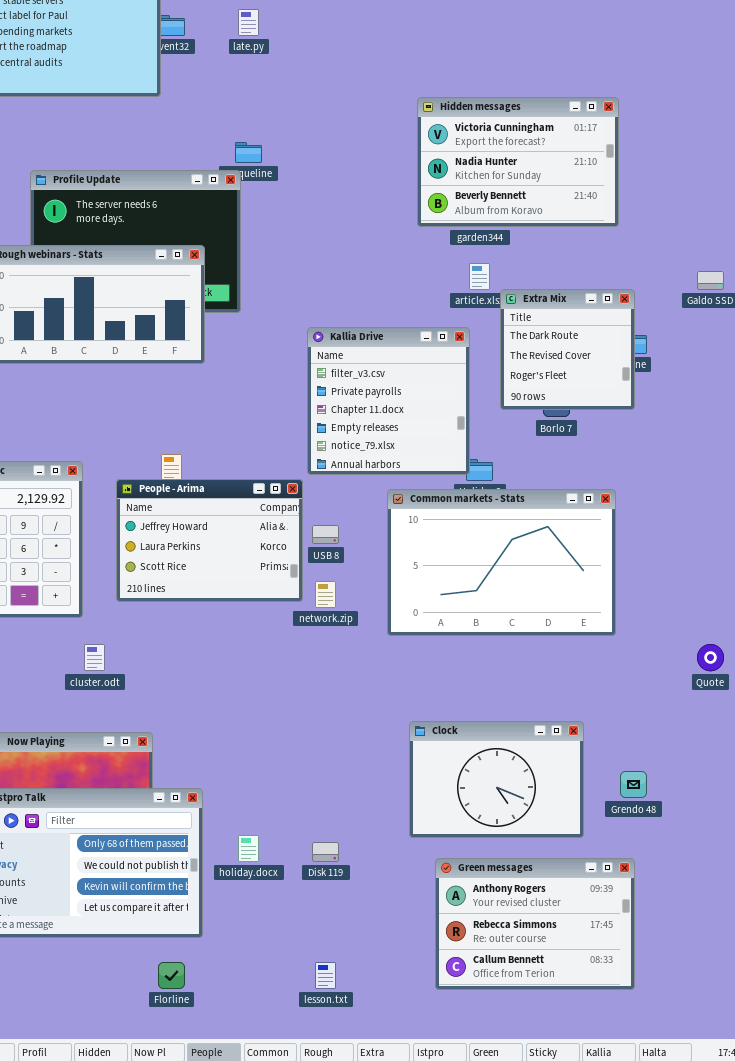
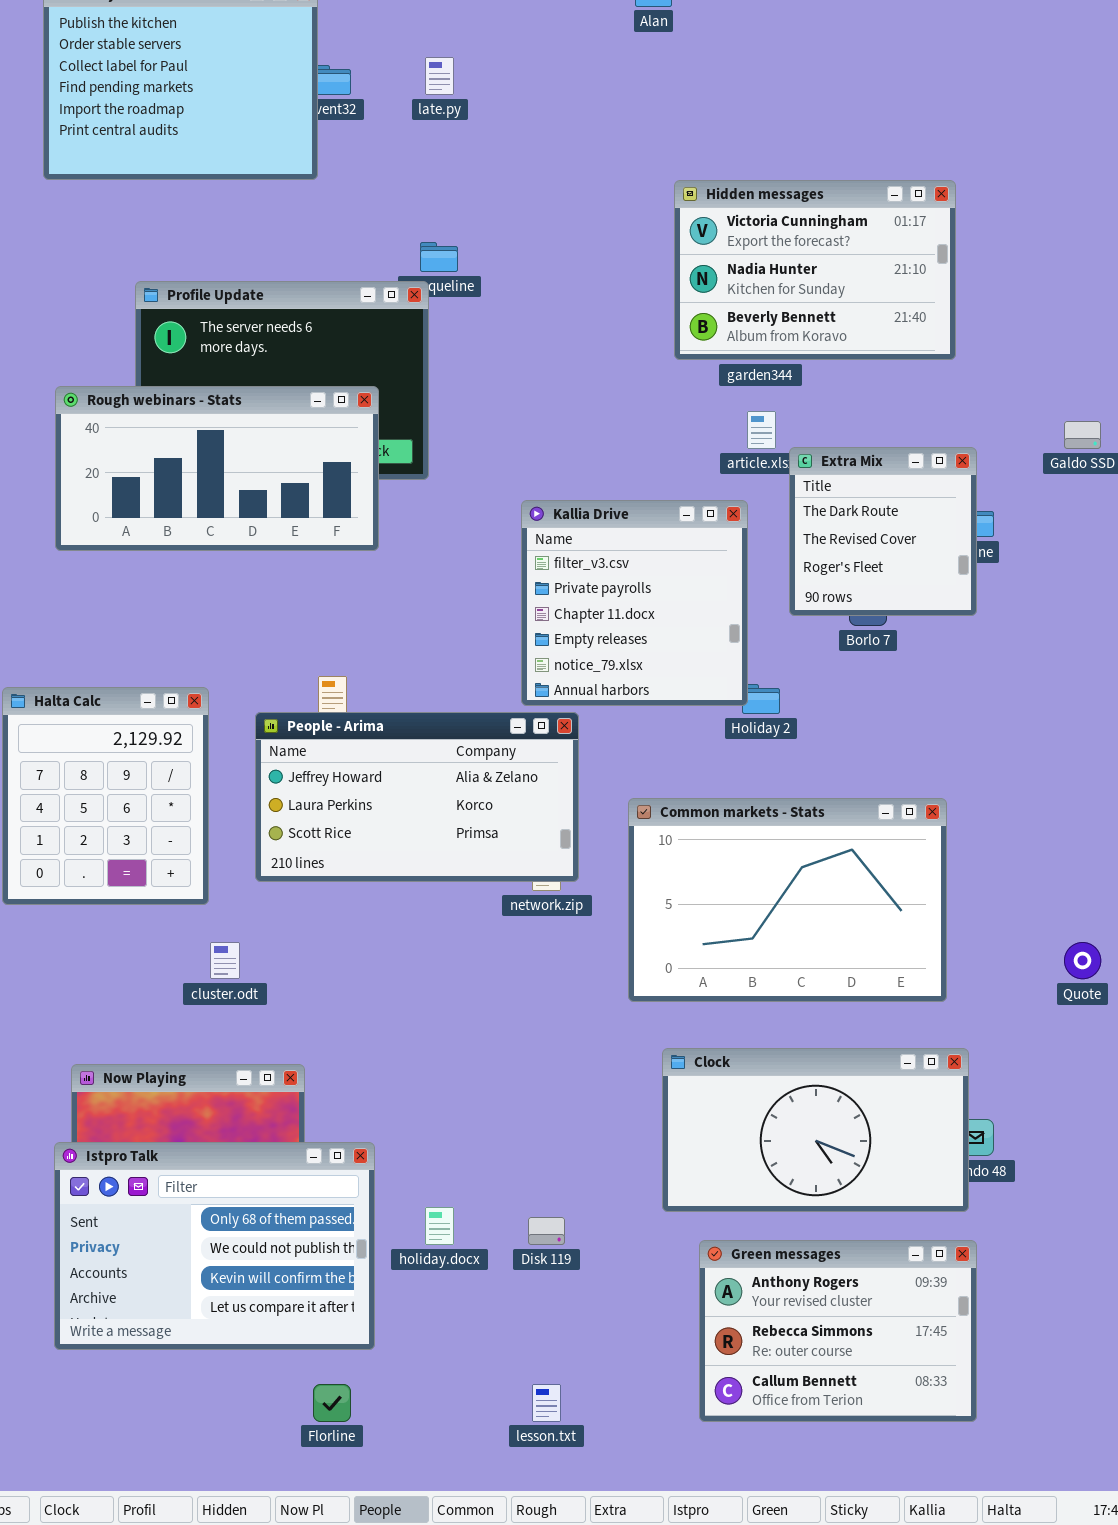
People - Arima: [116,479,303,602] -> [255,712,579,882], resized
Common markets - Stats: [387,489,616,636] -> [628,798,947,1002], moved
Clock: [409,721,584,838] -> [662,1048,969,1212], resized

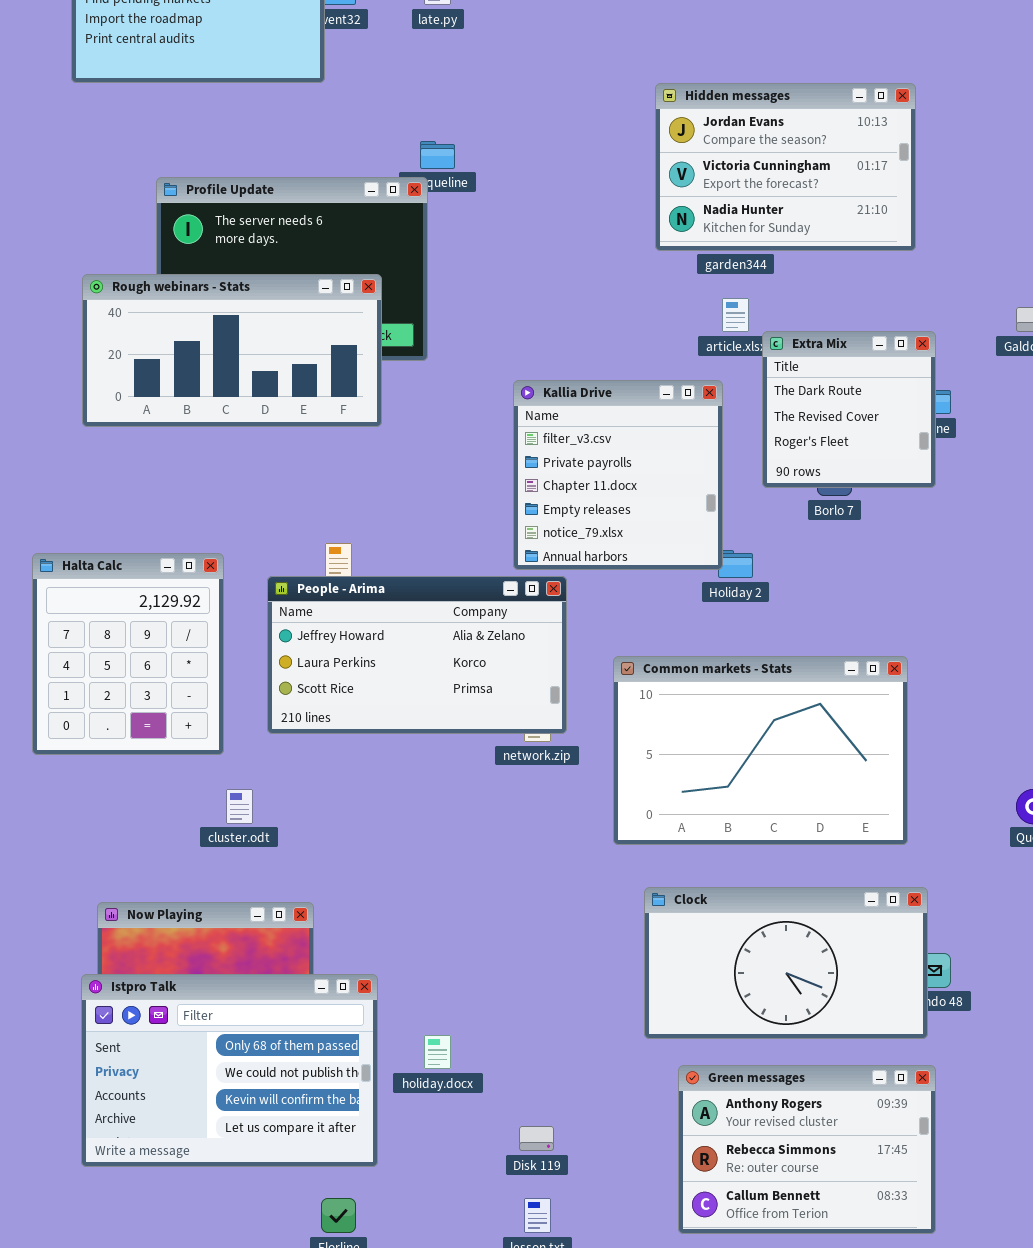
Hidden messages: [674,180,956,360] -> [655,83,916,251], scrolled up 1 row
Disk 119: [528,1217,565,1245] -> [519,1126,554,1151], moved

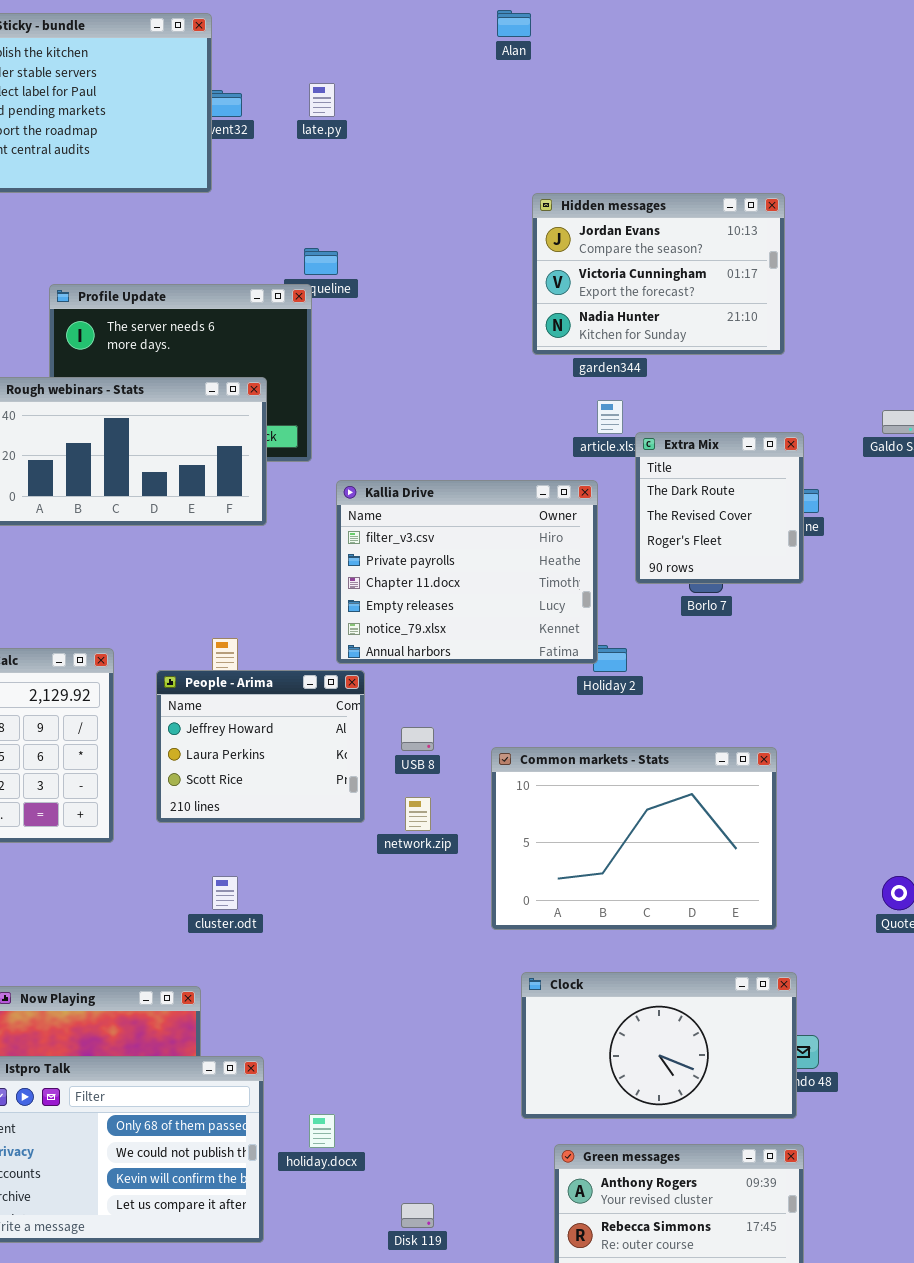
Kallia Drive: [513,380,723,570] -> [336,480,598,664], resized
People - Arima: [267,576,567,734] -> [156,670,365,823], resized
cluster.odt: [226,789,253,824] -> [212,876,238,910], moved

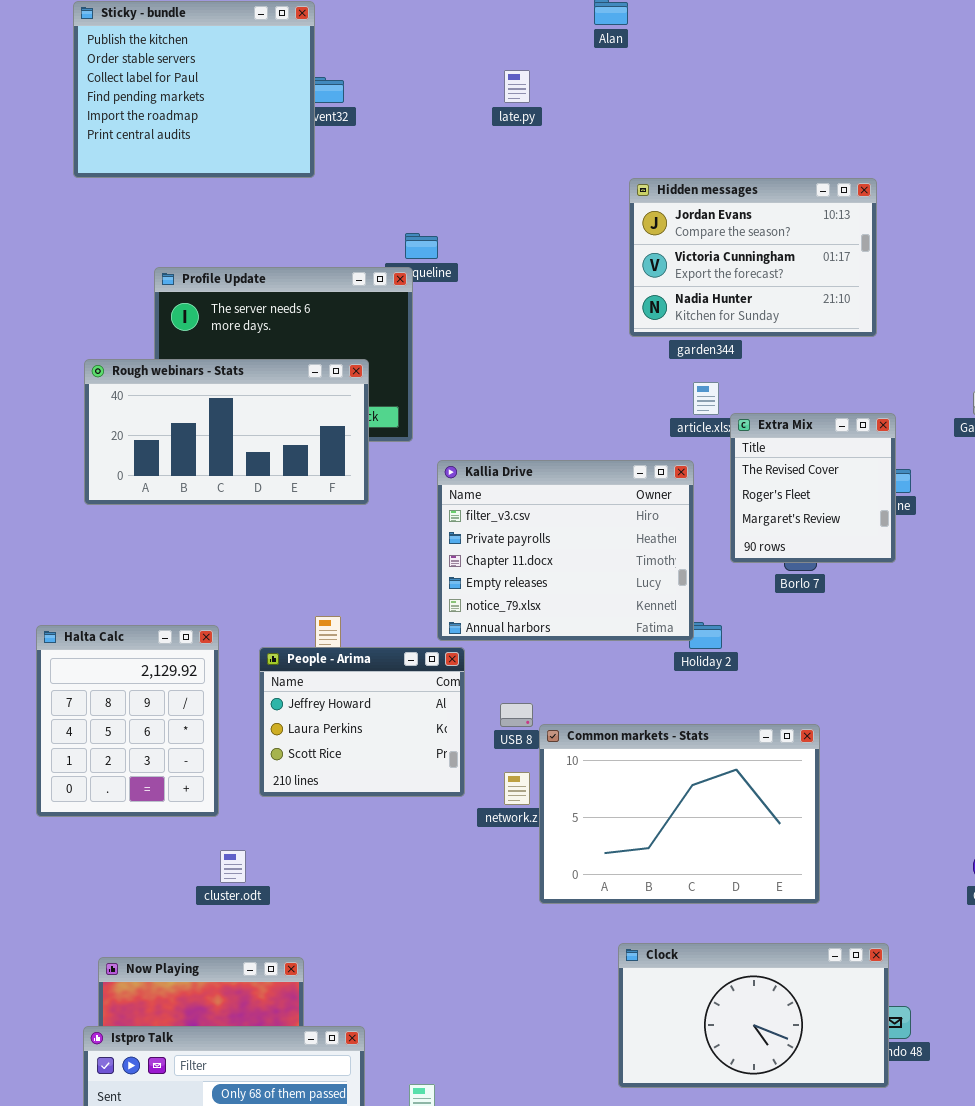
late.py: [309,83,335,117] -> [504,70,530,103], moved
Extra Mix: [635,432,804,584] -> [730,413,896,563], scrolled down 1 row
Common markets - Stats: [491,747,777,930] -> [539,724,820,904], moved
cluster.odt: [212,876,238,910] -> [220,850,246,883], moved

